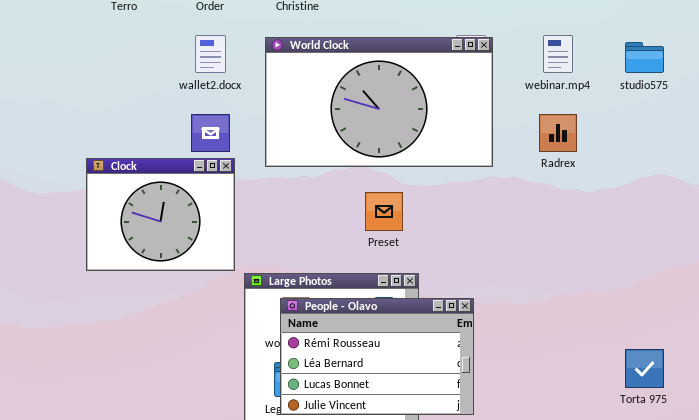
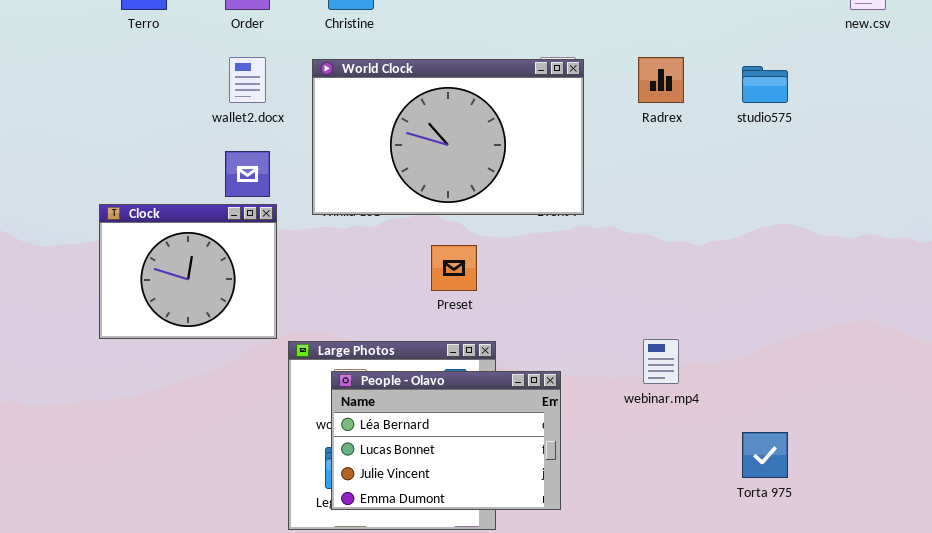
webinar.mp4: [543,35,573,73] -> [643,339,679,384], moved
Radrex: [539,114,577,152] -> [638,57,684,103], moved
People - Olavo: [280,298,474,415] -> [331,371,561,510], scrolled down 1 row

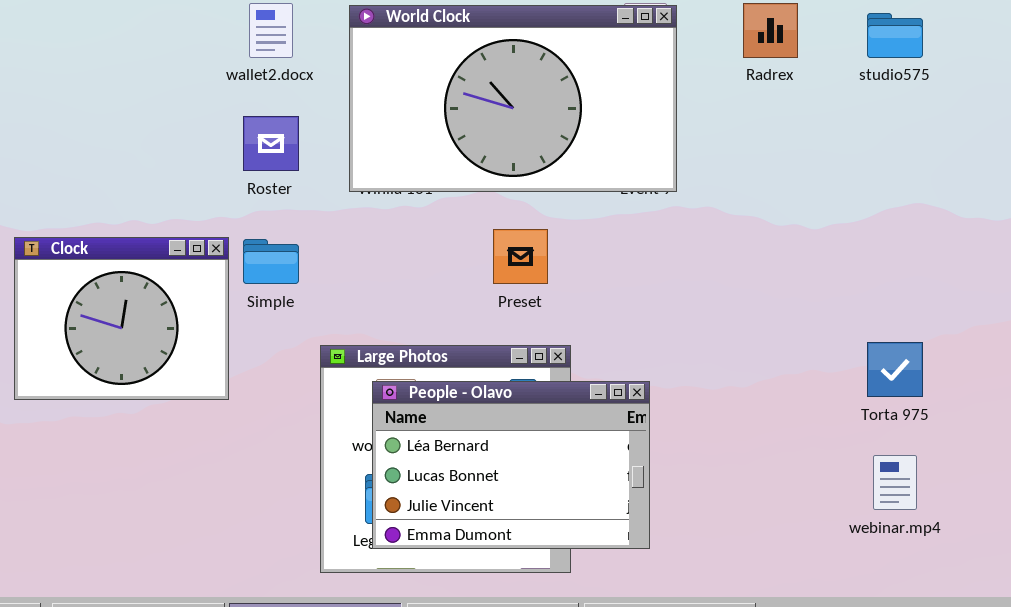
Clock: [99,204,277,339] -> [14,237,229,400], moved
webinar.mp4: [643,339,679,384] -> [873,455,917,510], moved
Torta 975: [742,432,788,478] -> [867,342,923,397], moved

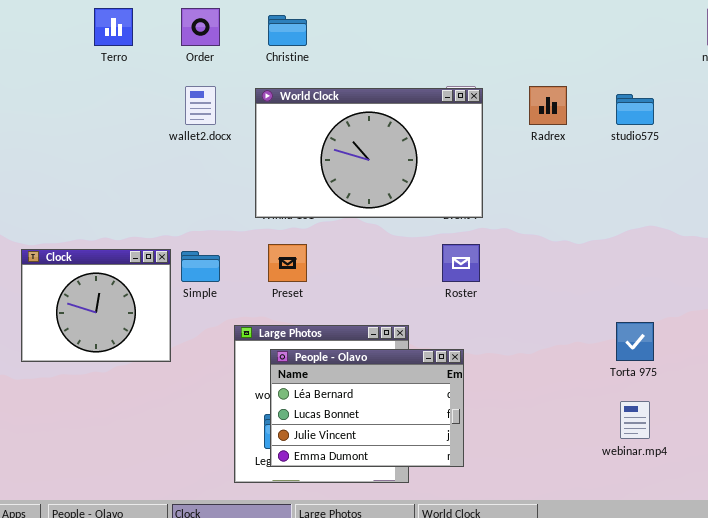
Roster: [243,116,299,171] -> [442,244,480,282], moved
Preset: [493,229,548,284] -> [268,244,307,282], moved

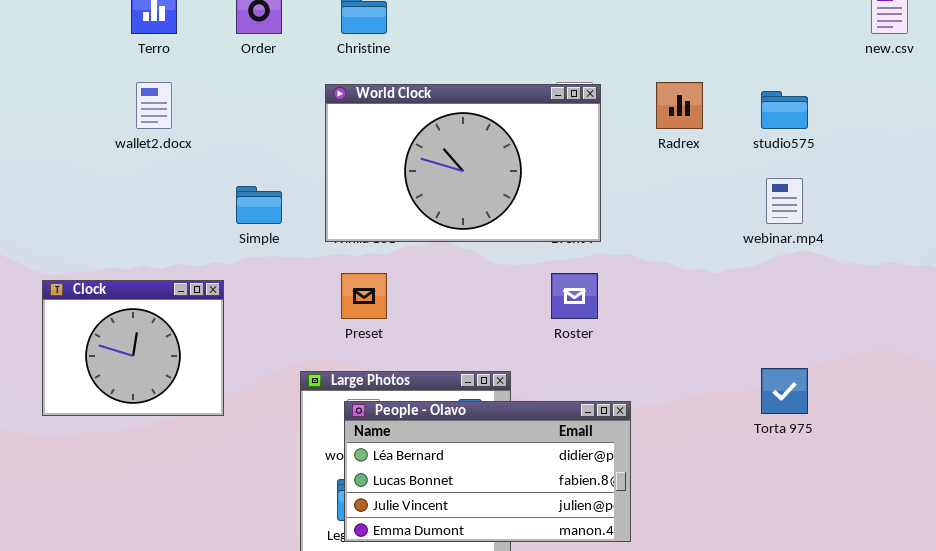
wallet2.docx: [185,86,216,125] -> [136,82,172,129], moved
Simple: [181,251,220,282] -> [236,186,282,224], moved
People - Olavo: [270,349,464,467] -> [344,401,631,542], resized
webinar.mp4: [620,401,650,439] -> [766,178,803,224], moved

